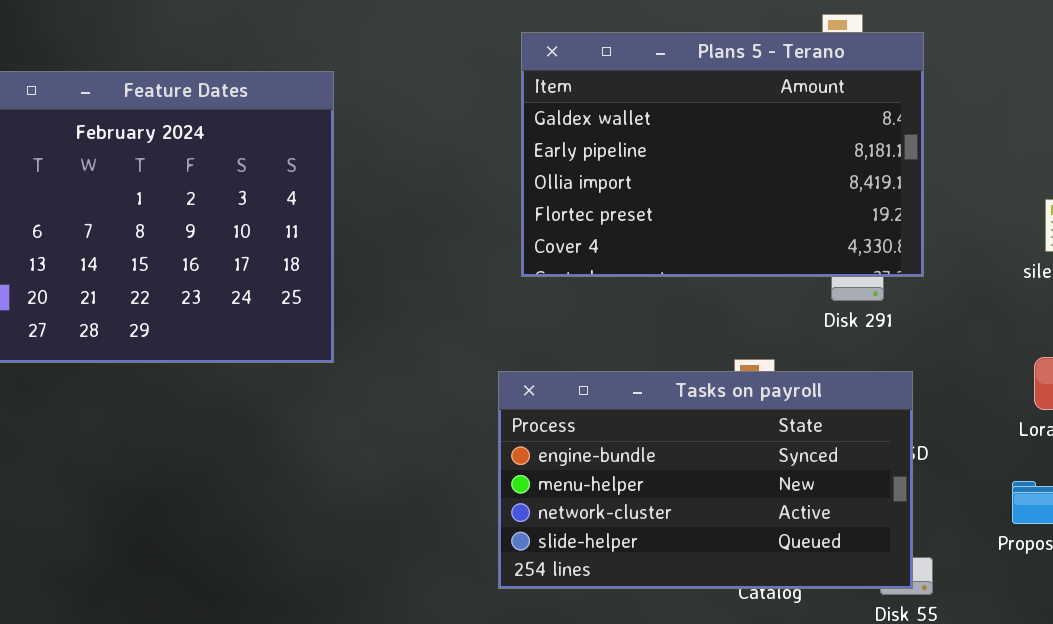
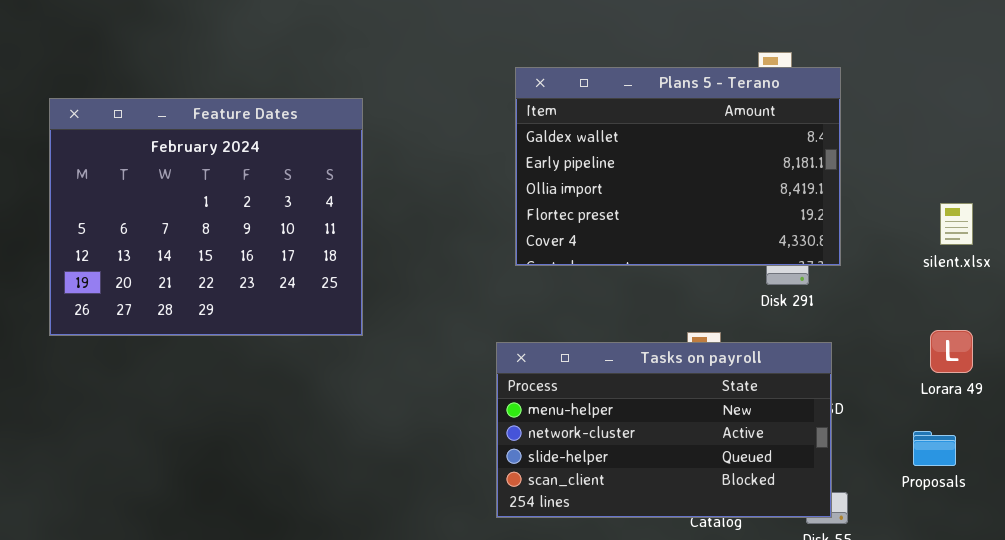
Tasks on payroll: [498,371,913,589] -> [496,342,832,518], scrolled down 1 row

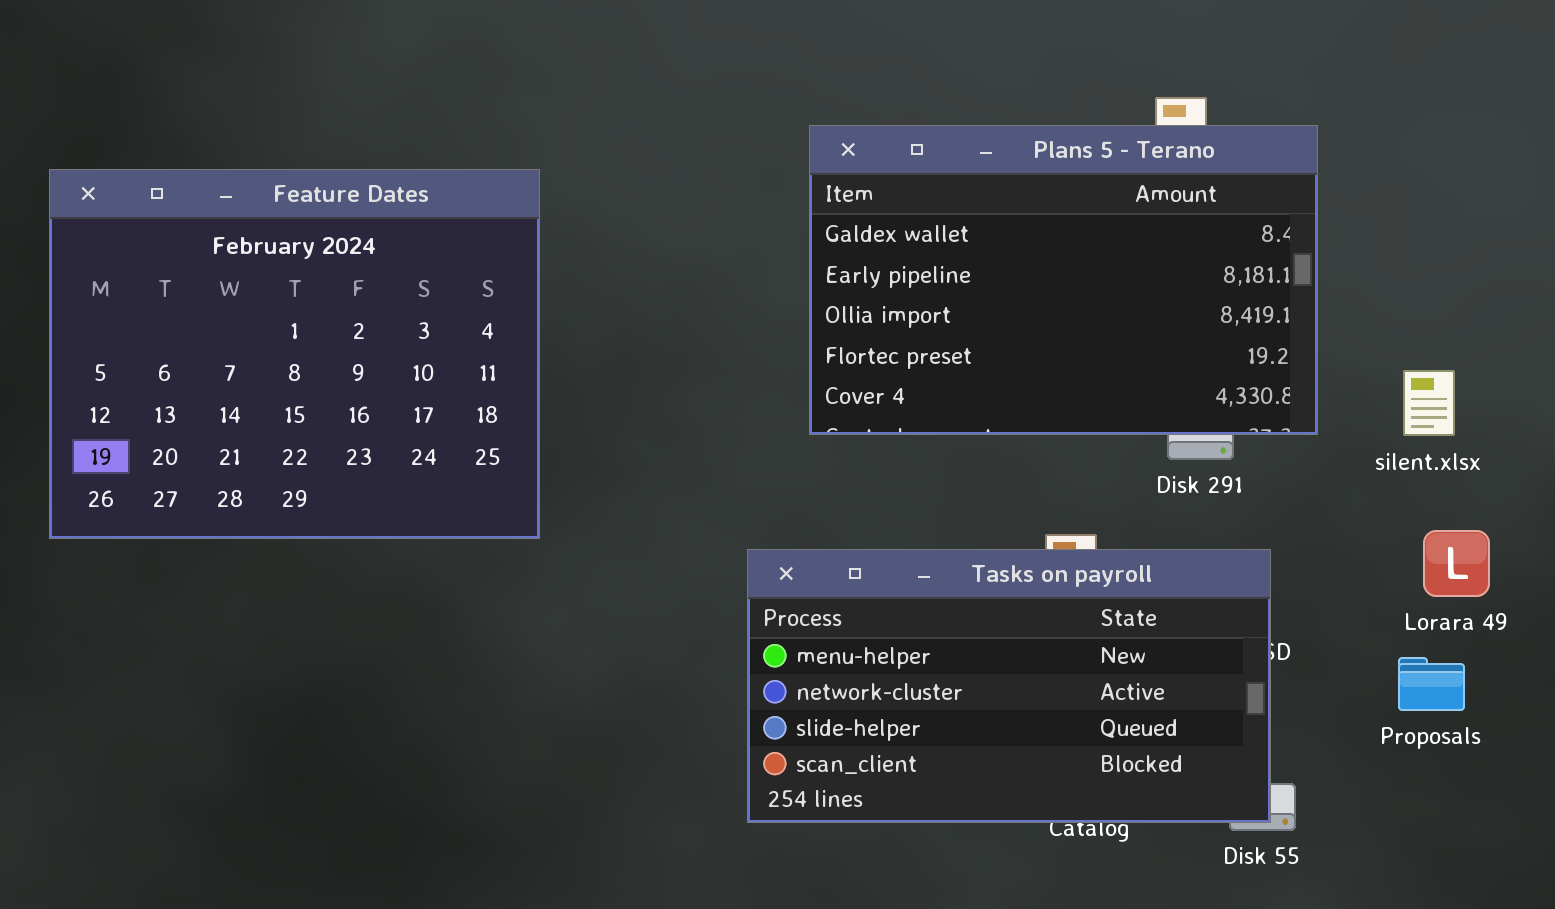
Plans 5 - Terano: [515,67,841,266] -> [809,125,1318,435], moved
silent.xlsx: [940,203,973,245] -> [1403,370,1455,436], moved
Proposals: [913,431,956,466] -> [1398,657,1465,711], moved

